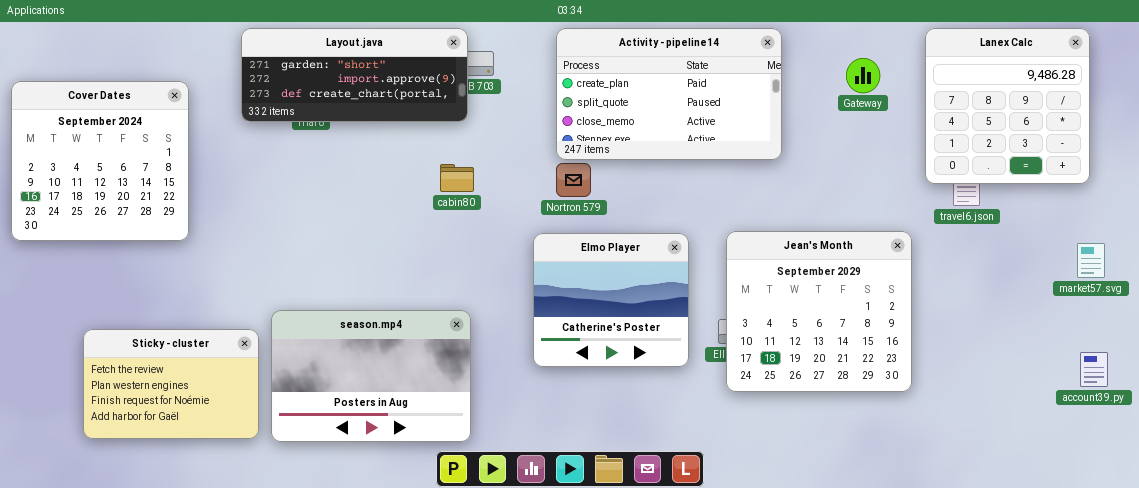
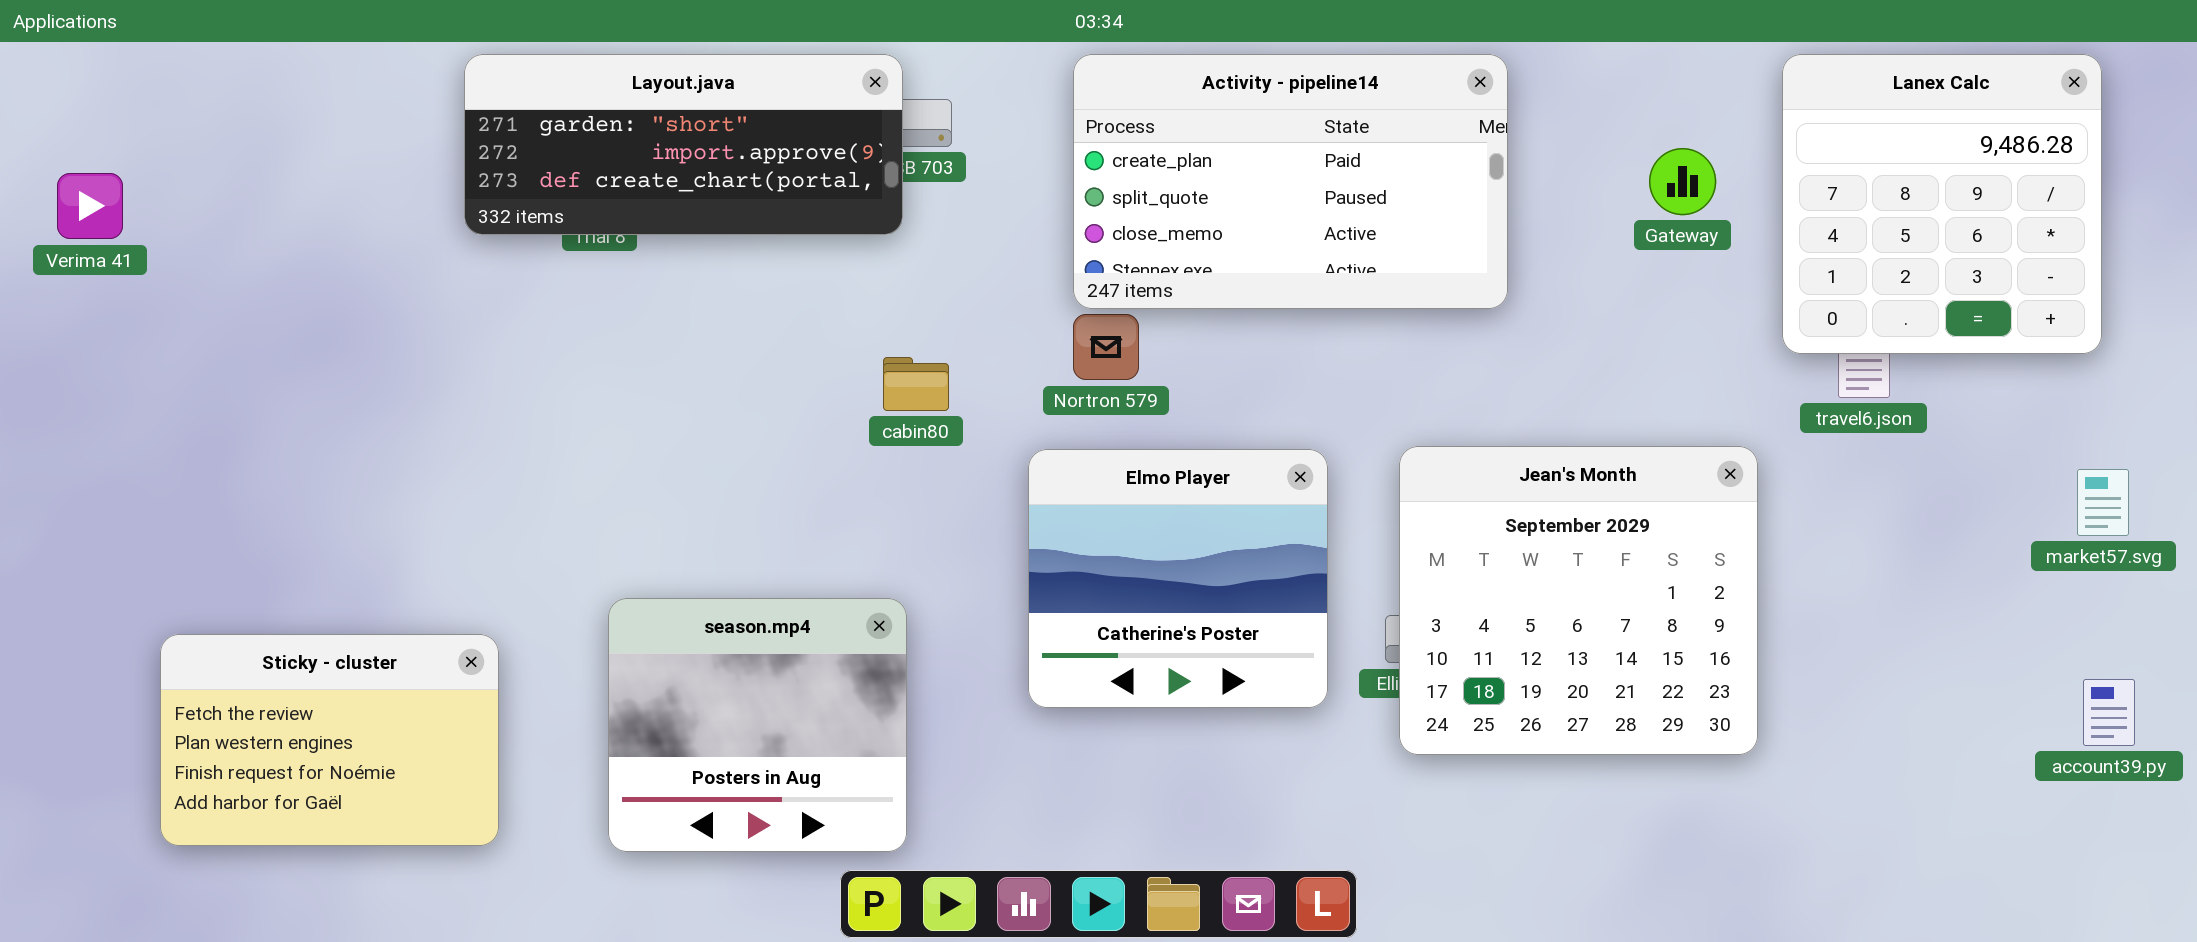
Gateway: [846,58,880,93] -> [1649,148,1716,215], moved
Cover Dates: [11,81,189,241] -> none, closed
cabin80: [440,164,474,192] -> [883,357,949,411], moved
season.mp4: [271,310,471,442] -> [608,598,907,852], resized

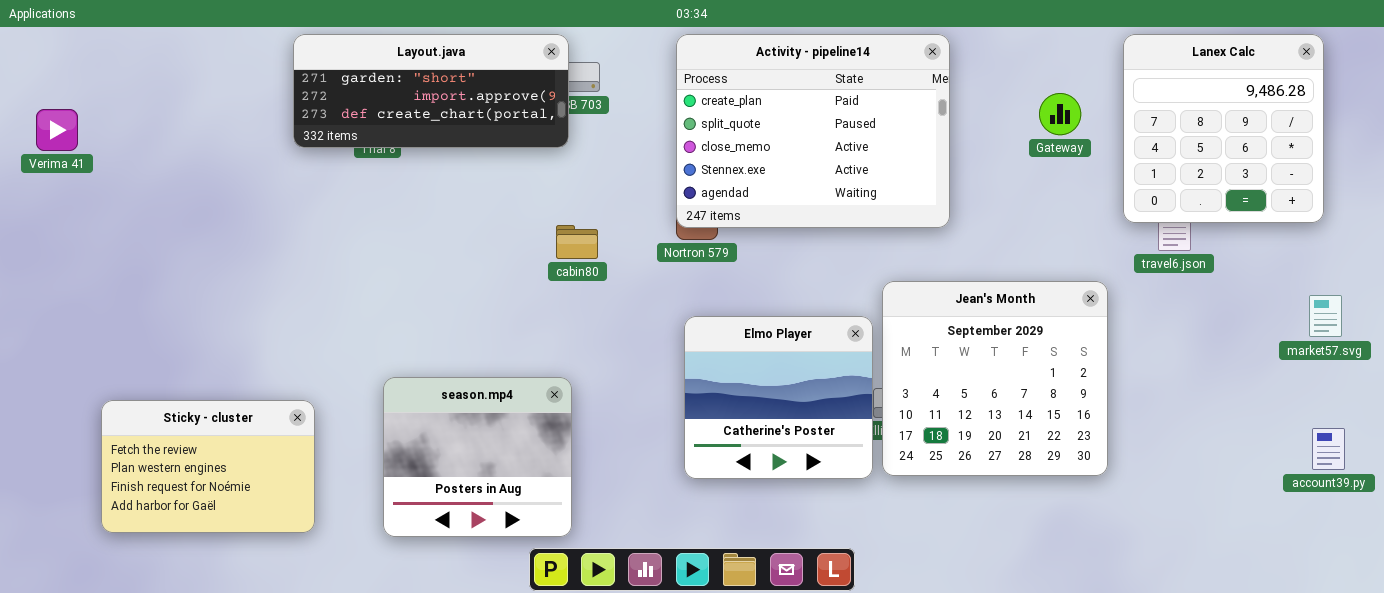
Activity - pipeline14: [1073,54,1508,309] -> [676,34,950,228], resized
Elmo Player: [1028,449,1328,708] -> [684,316,873,479], moved

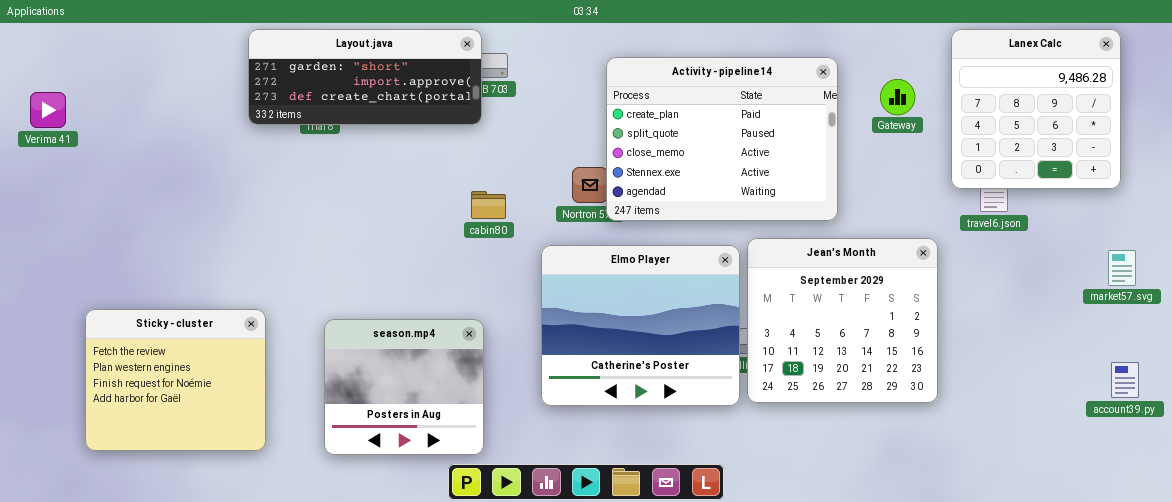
Activity - pipeline14: [676,34,950,228] -> [606,57,838,221], moved
Elmo Player: [684,316,873,479] -> [541,245,740,406], resized
Sticky - cluster: [101,400,315,533] -> [85,309,266,451], resized

